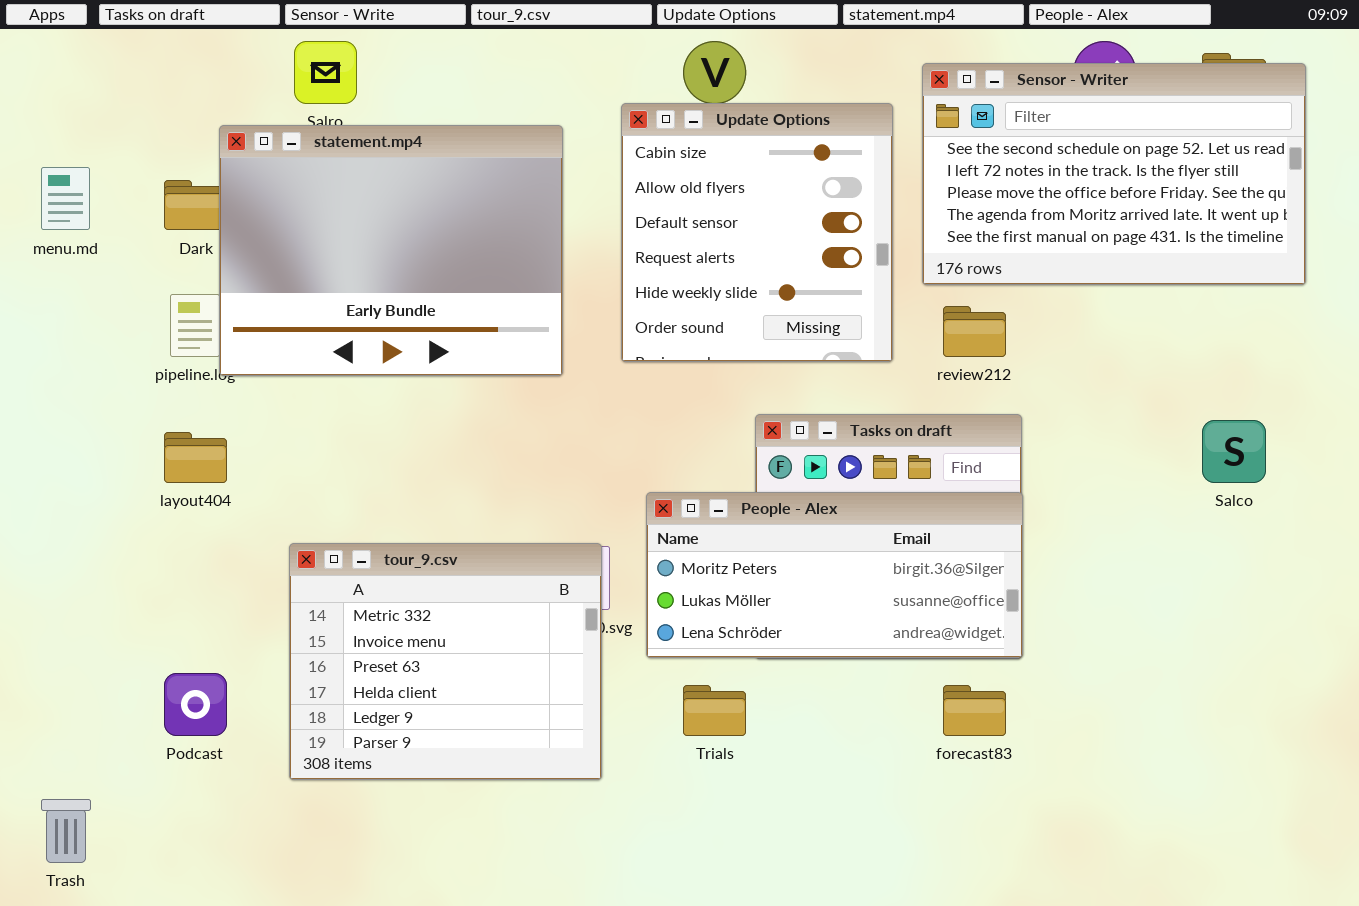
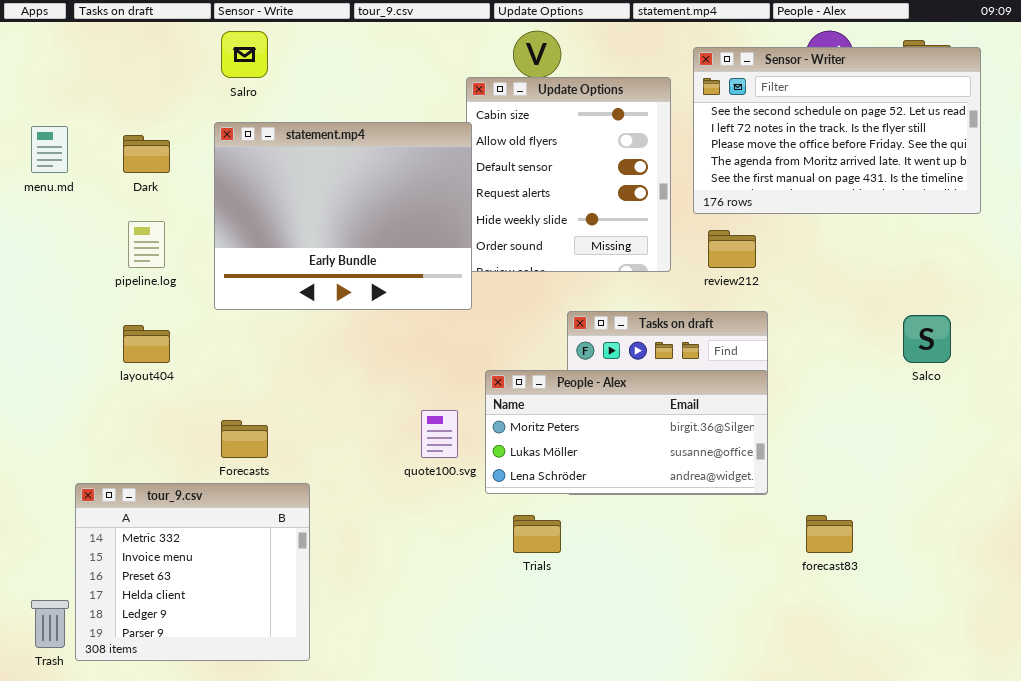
statement.mp4: [219,125,563,376] -> [214,122,472,310], moved
tour_9.csv: [289,543,602,780] -> [75,483,310,661], moved
forecast83: [943,685,1006,736] -> [806,515,853,553], moved

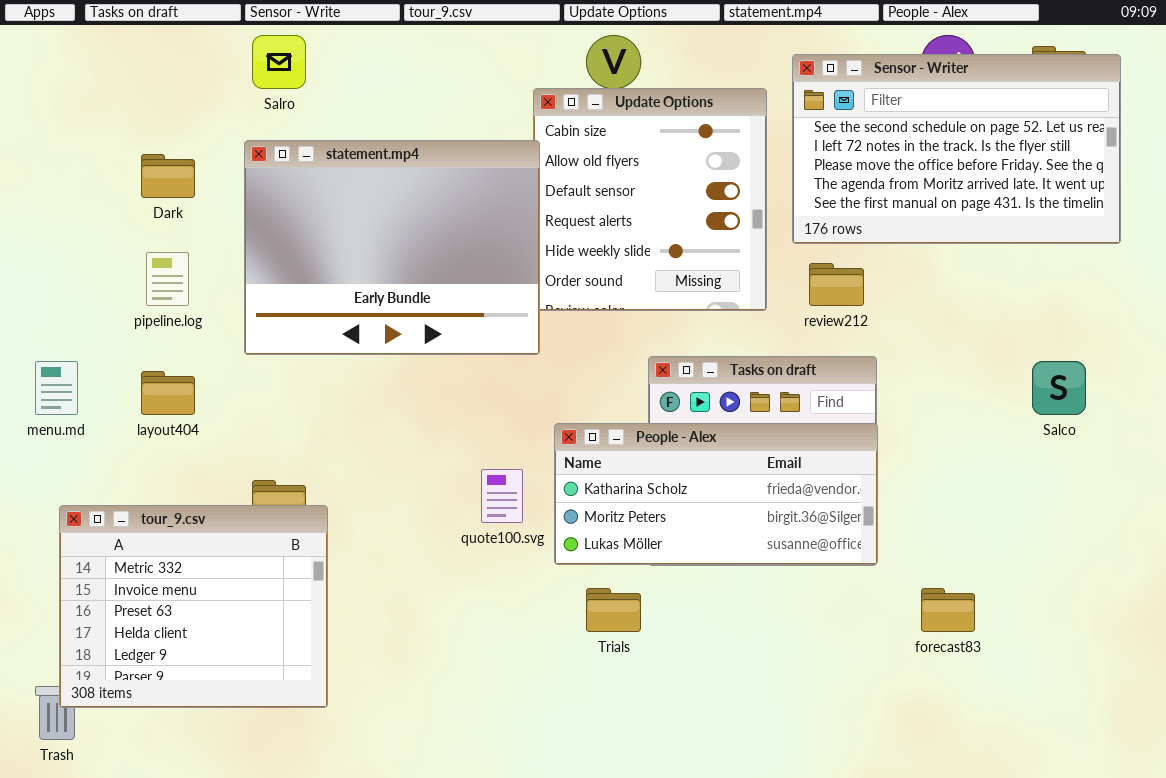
menu.md: [31,126,68,173] -> [35,361,78,415], moved
People - Alex: [485,370,768,494] -> [554,423,878,565], scrolled up 1 row
tour_9.csv: [75,483,310,661] -> [59,505,328,708], moved

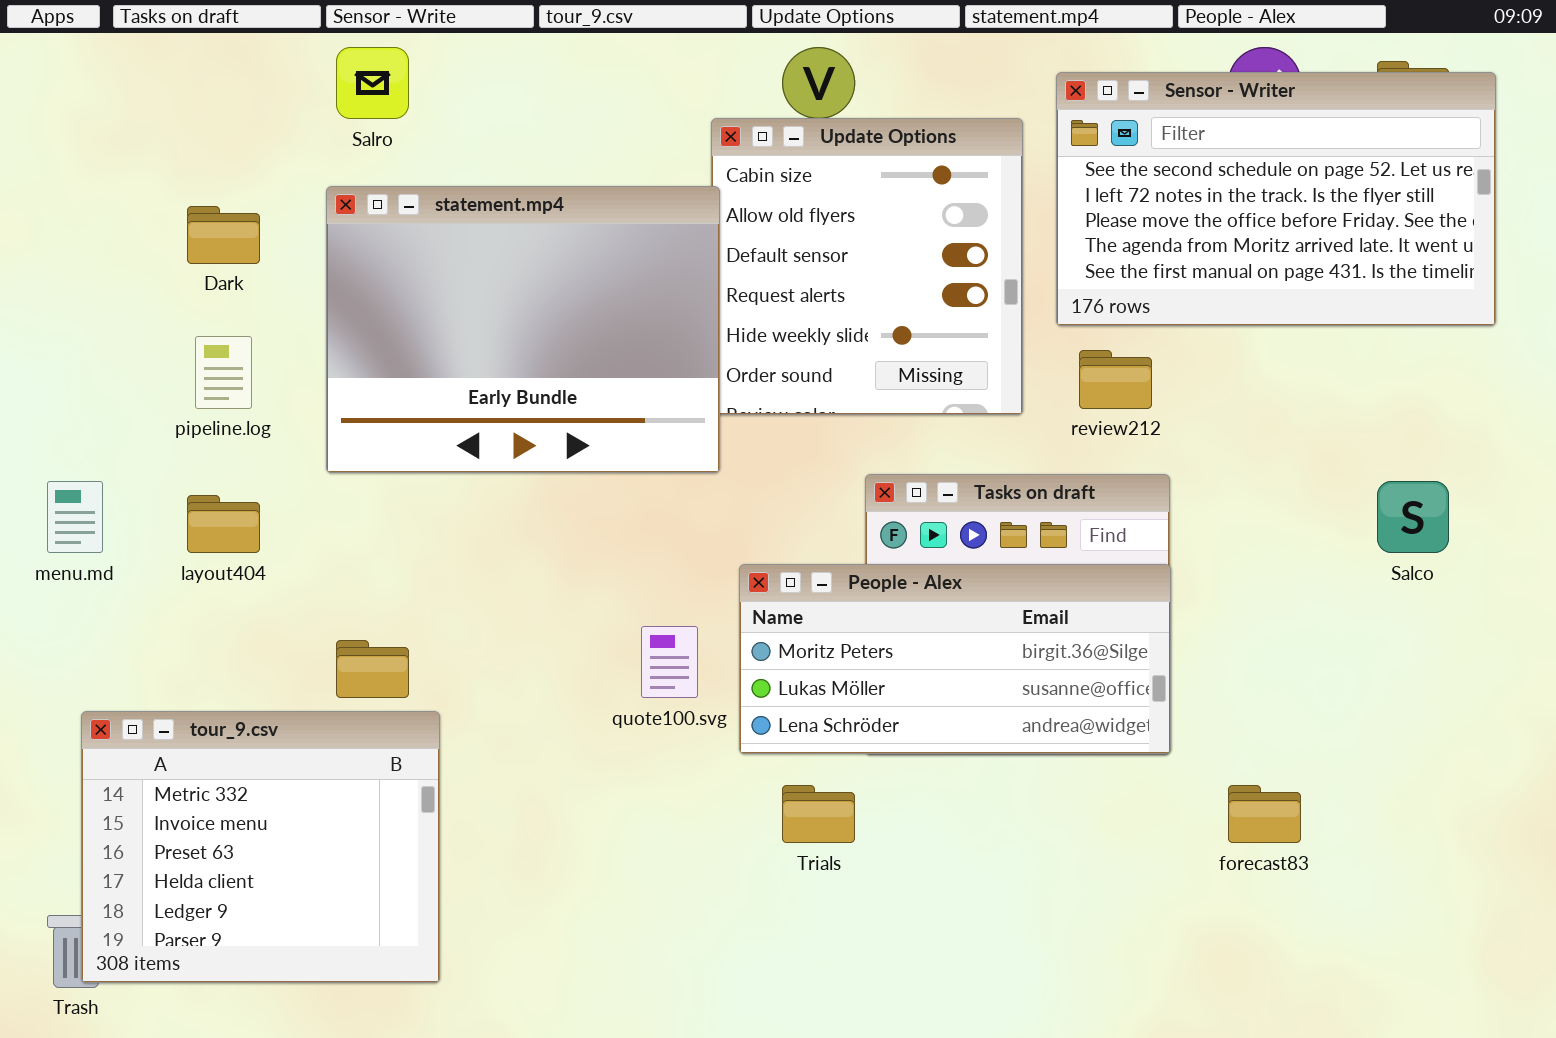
People - Alex: [554,423,878,565] -> [739,564,1171,754], scrolled down 1 row
tour_9.csv: [59,505,328,708] -> [81,711,440,983], moved

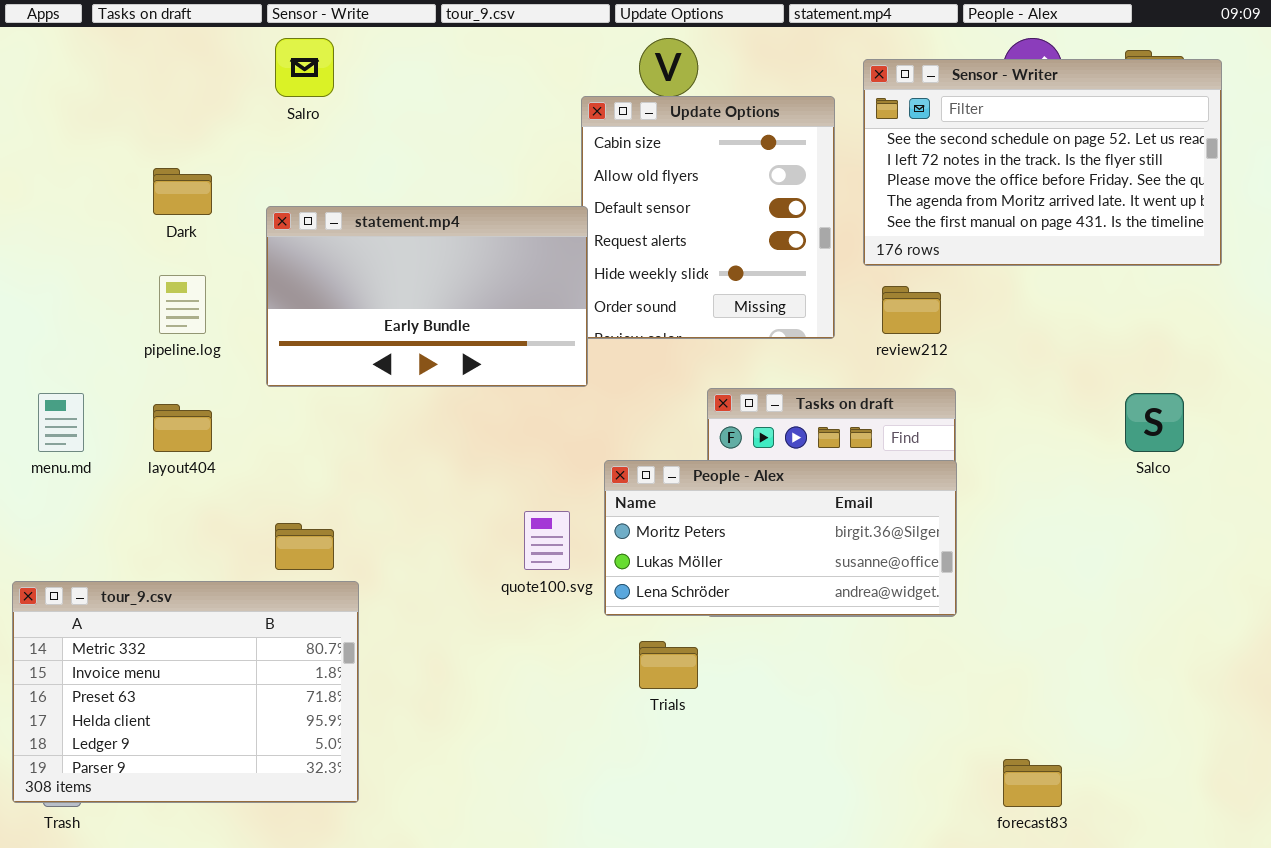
statement.mp4: [326,186,720,473] -> [266,206,588,387], resized
tour_9.csv: [81,711,440,983] -> [12,581,359,803], resized
forecast83: [1228,785,1301,843] -> [1003,759,1062,807], moved

